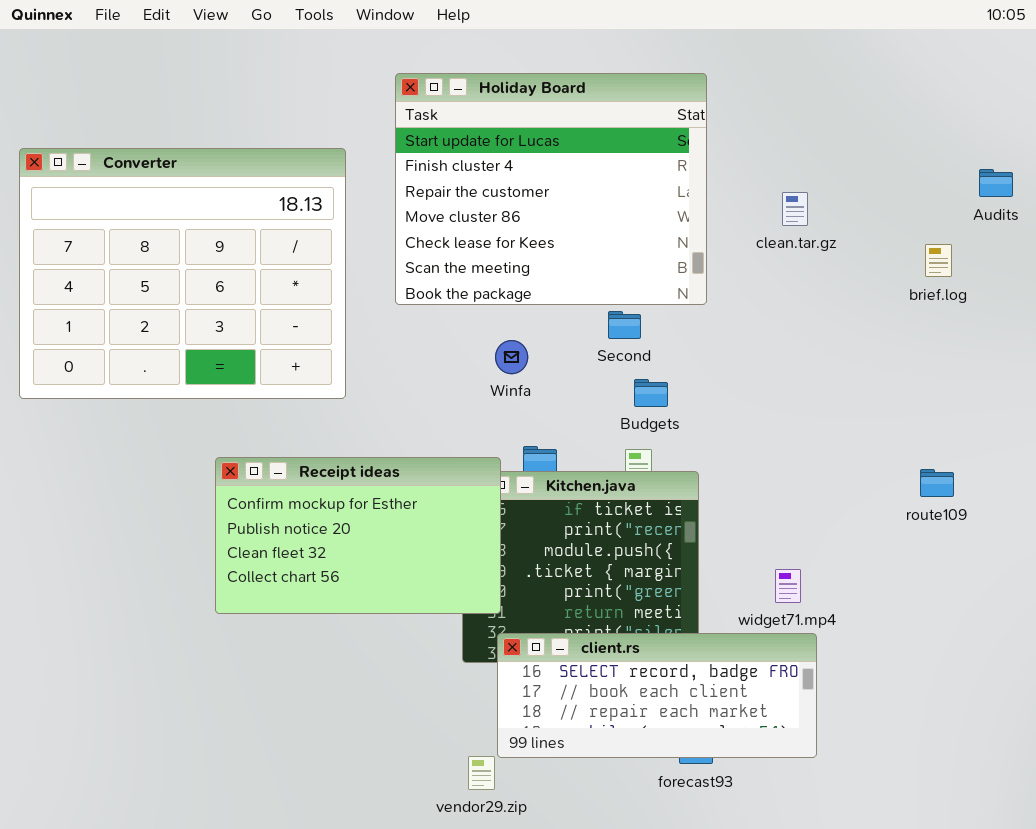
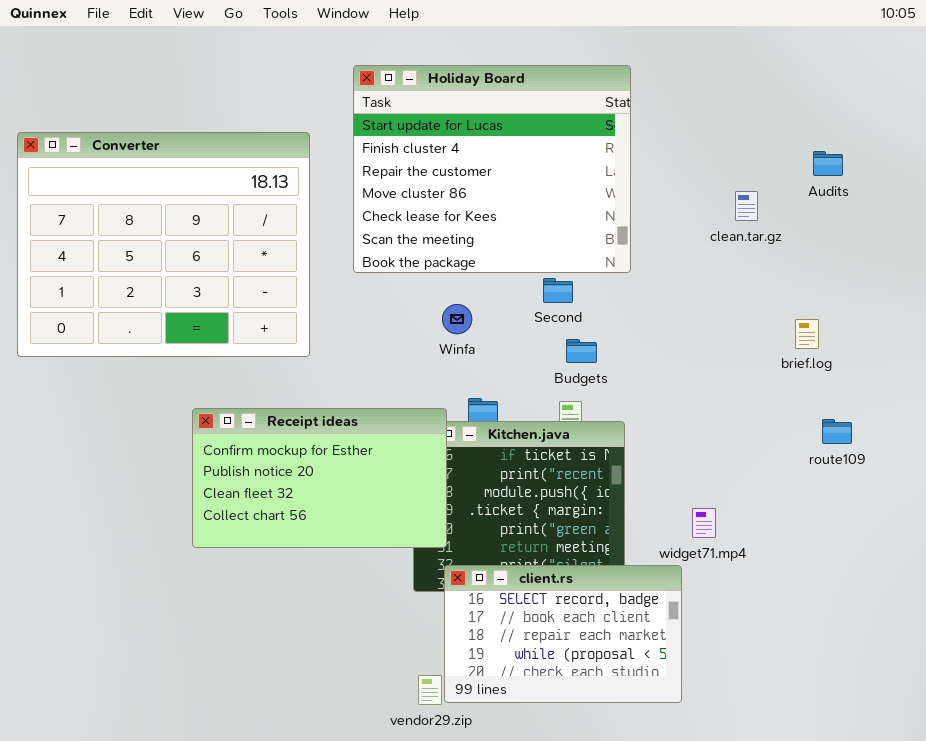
Audits: [979,169,1013,197] -> [813,151,843,176], moved
clean.tar.gz: [782,192,808,226] -> [735,191,758,221], moved
brief.log: [925,244,952,277] -> [795,319,819,349], moved
client.rs: [497,633,817,758] -> [444,565,682,703], resized

